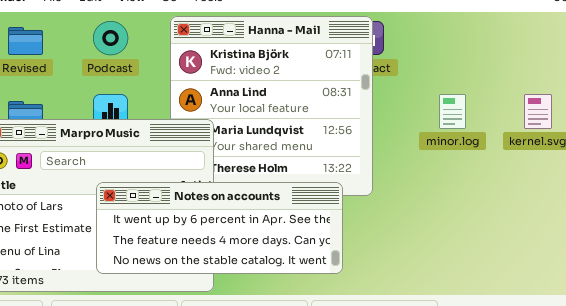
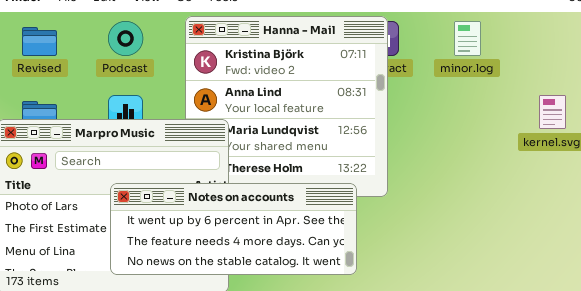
minor.log: [439,94,466,129] -> [454,21,481,56], moved

